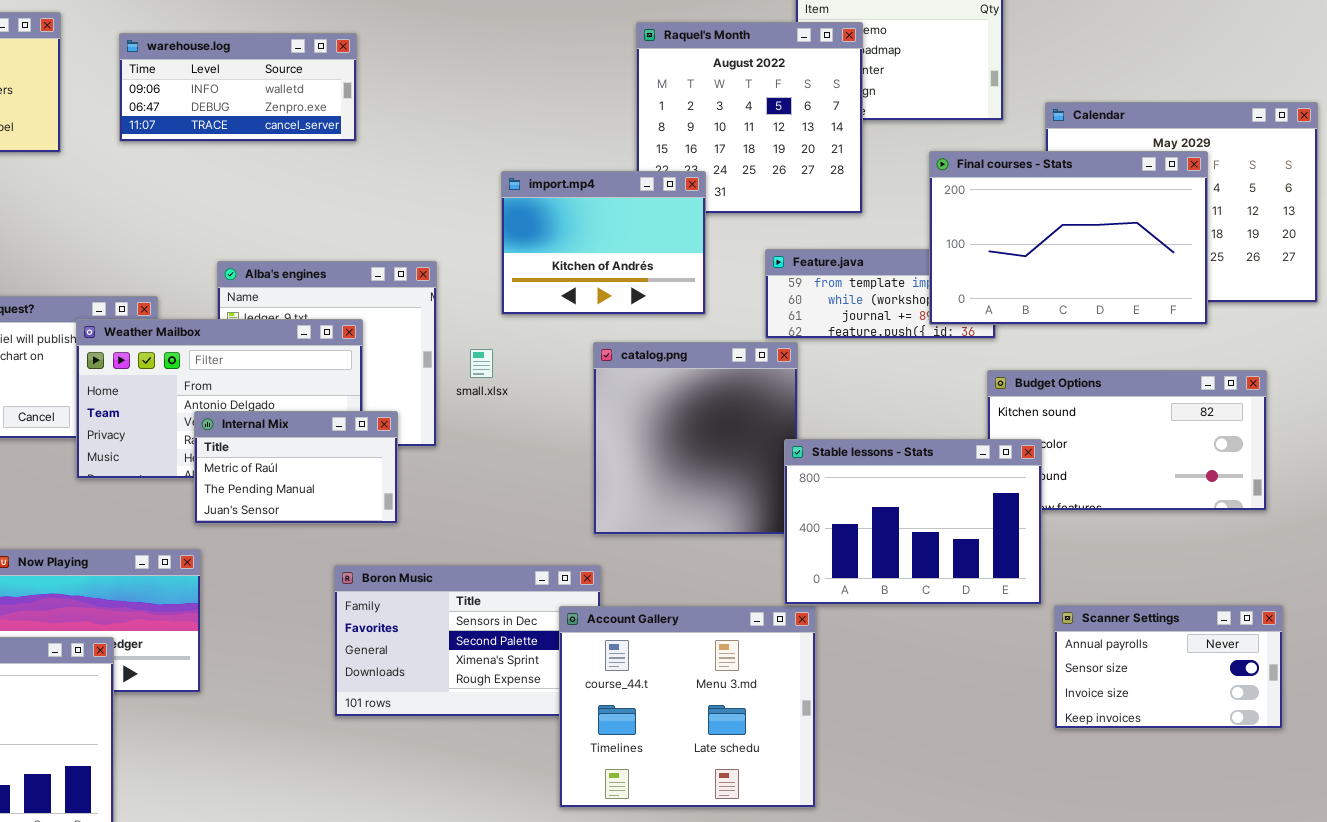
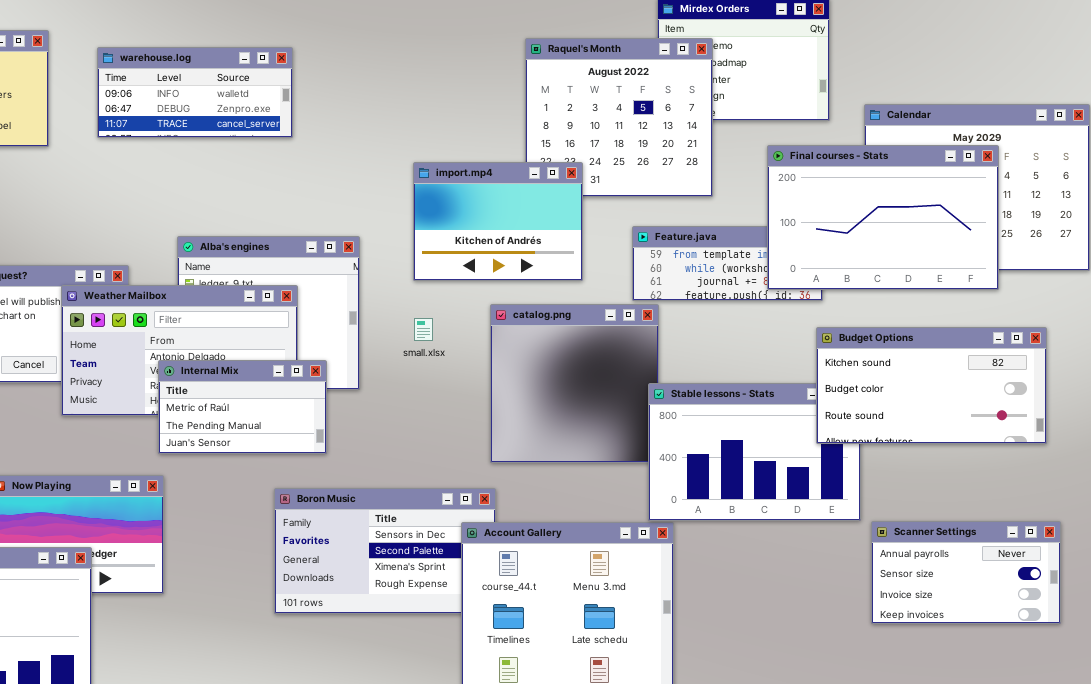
small.xlsx: [470,349,493,378] -> [414,318,433,341], moved
Budget Options: [987,370,1267,511] -> [816,327,1047,444], raised

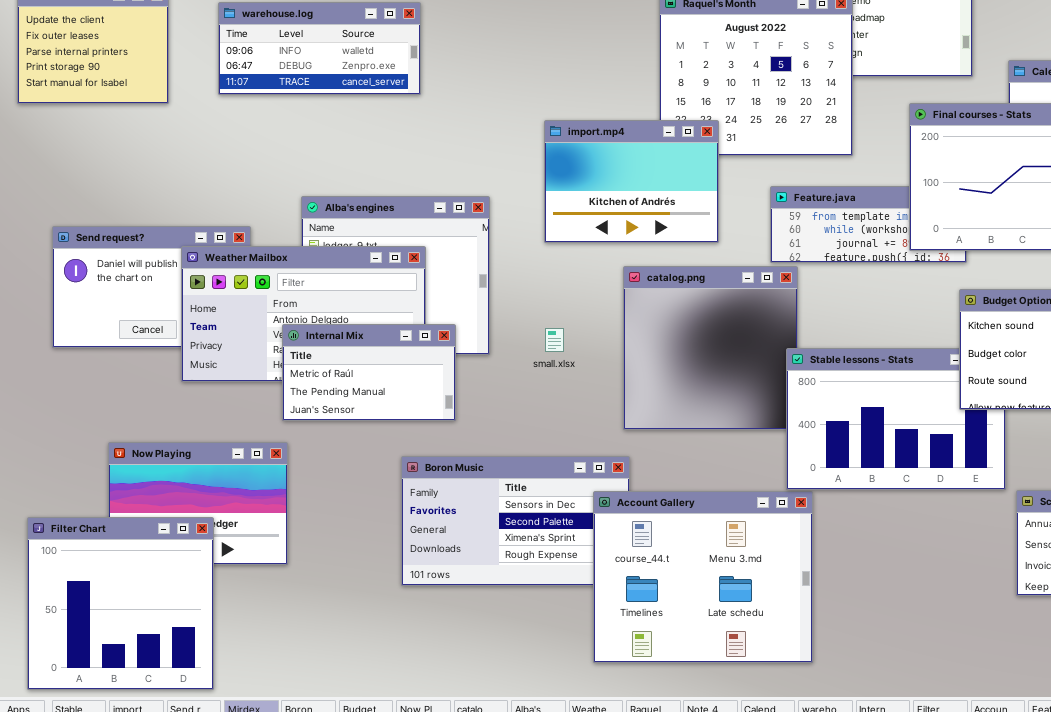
small.xlsx: [414,318,433,341] -> [545,328,564,352], moved

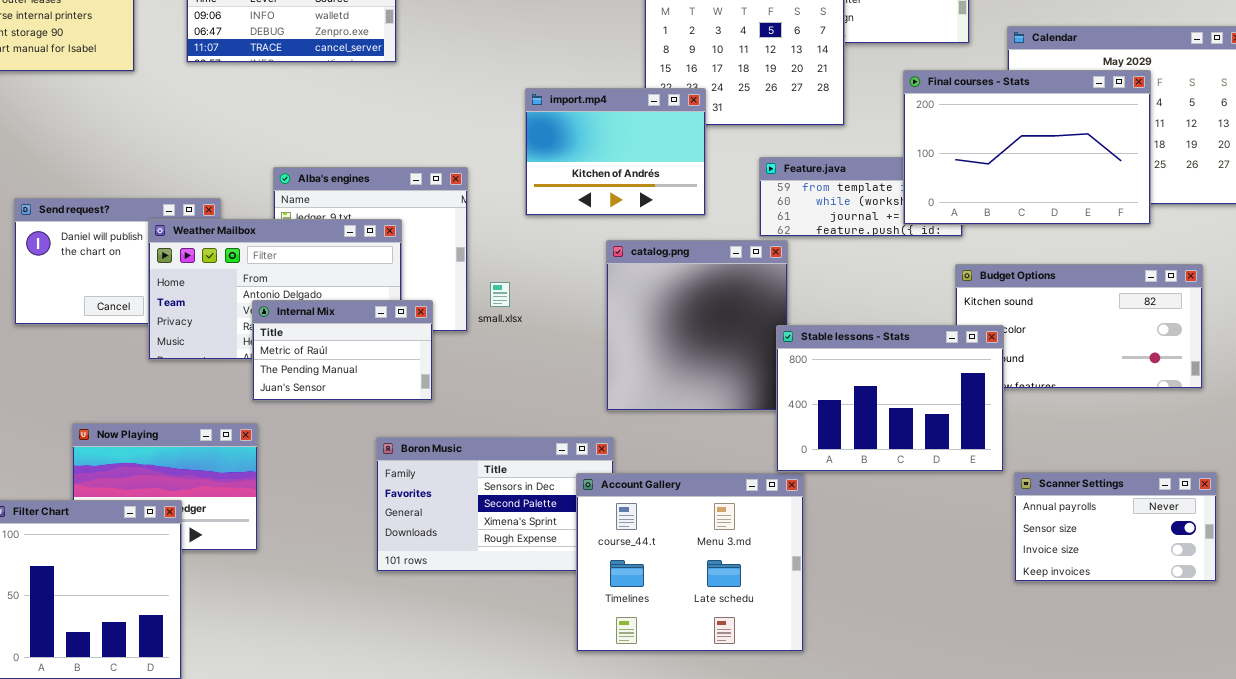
small.xlsx: [545,328,564,352] -> [490,282,510,307], moved
Stable lessons - Stats: [786,348,1006,490] -> [776,325,1004,472], raised

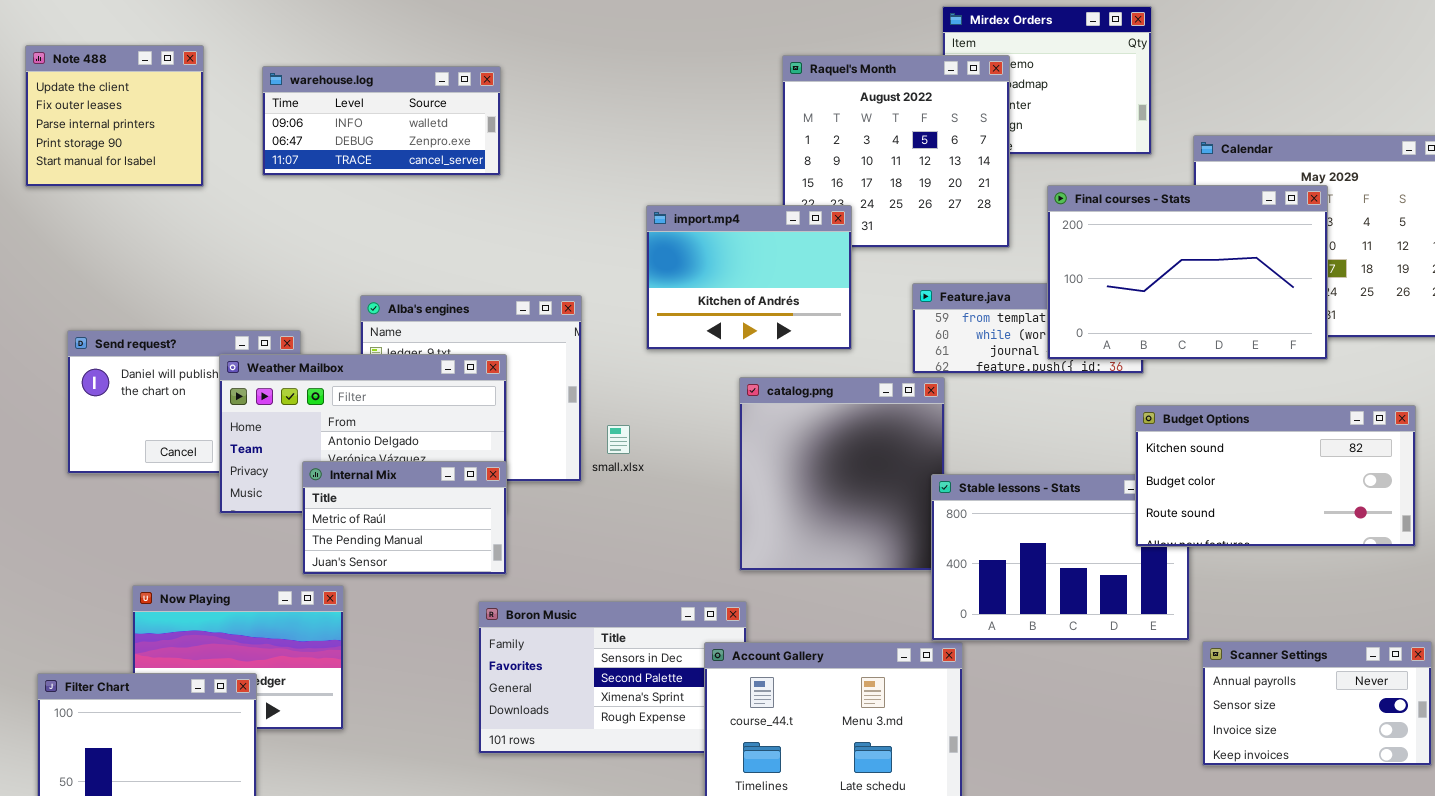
Final courses - Stats: [903,70,1151,225] -> [1047,185,1328,360], moved
Budget Options: [955,264,1203,389] -> [1135,405,1416,547], raised
Internal Mix: [252,300,433,401] -> [302,461,507,575], moved

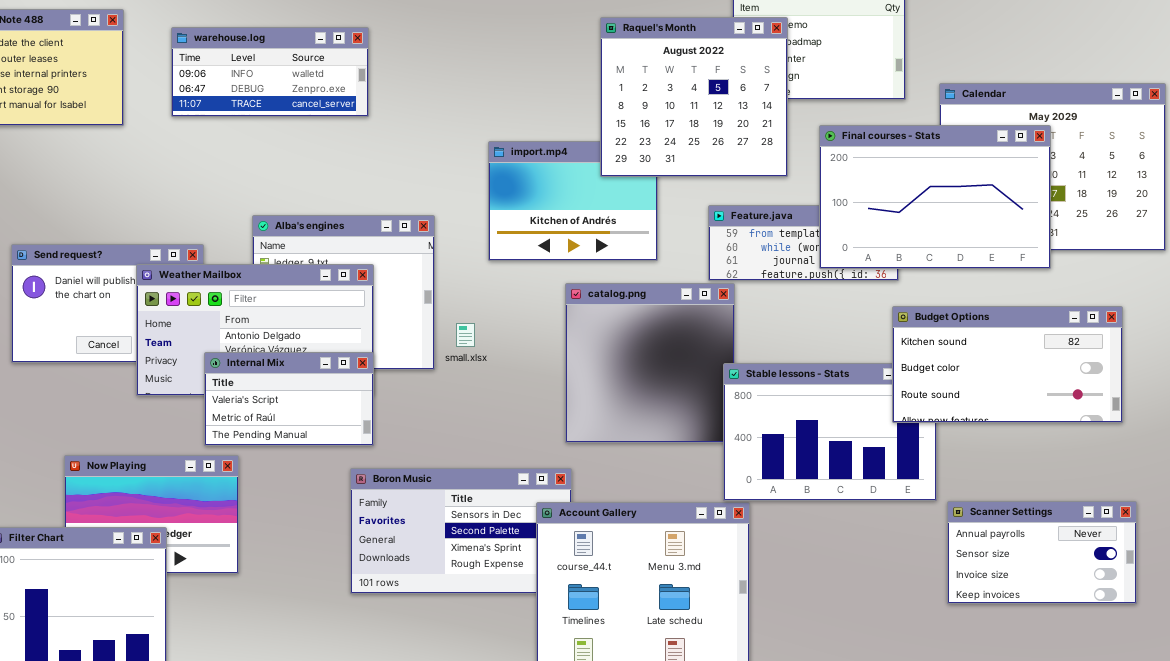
Raquel's Month: [782,55,1010,248] -> [600,17,788,177], raised
Internal Mix: [302,461,507,575] -> [204,352,374,446], scrolled up 1 row

